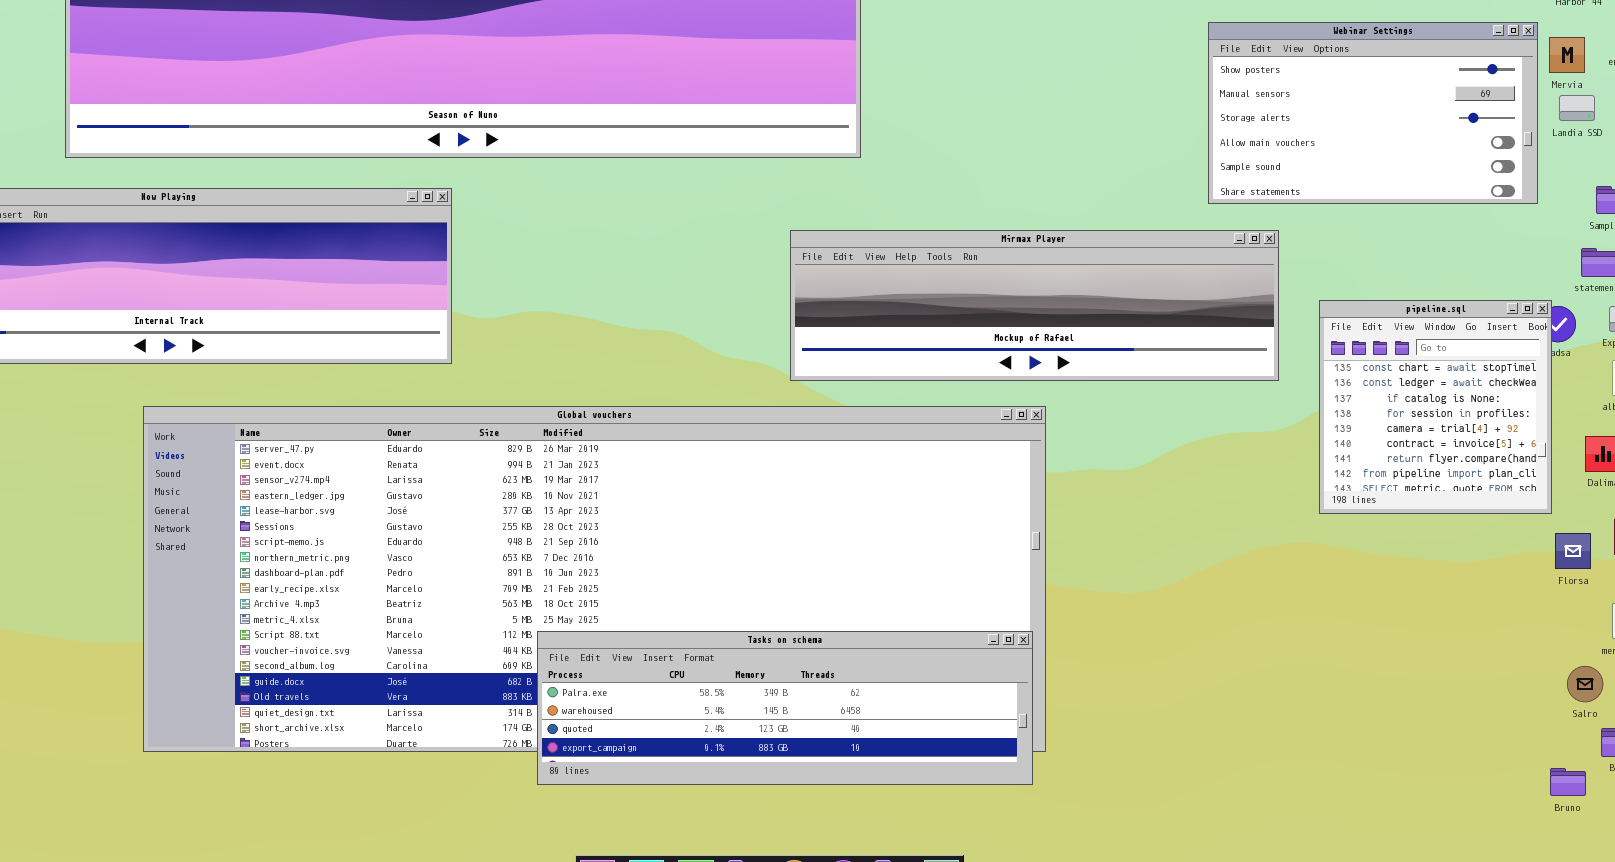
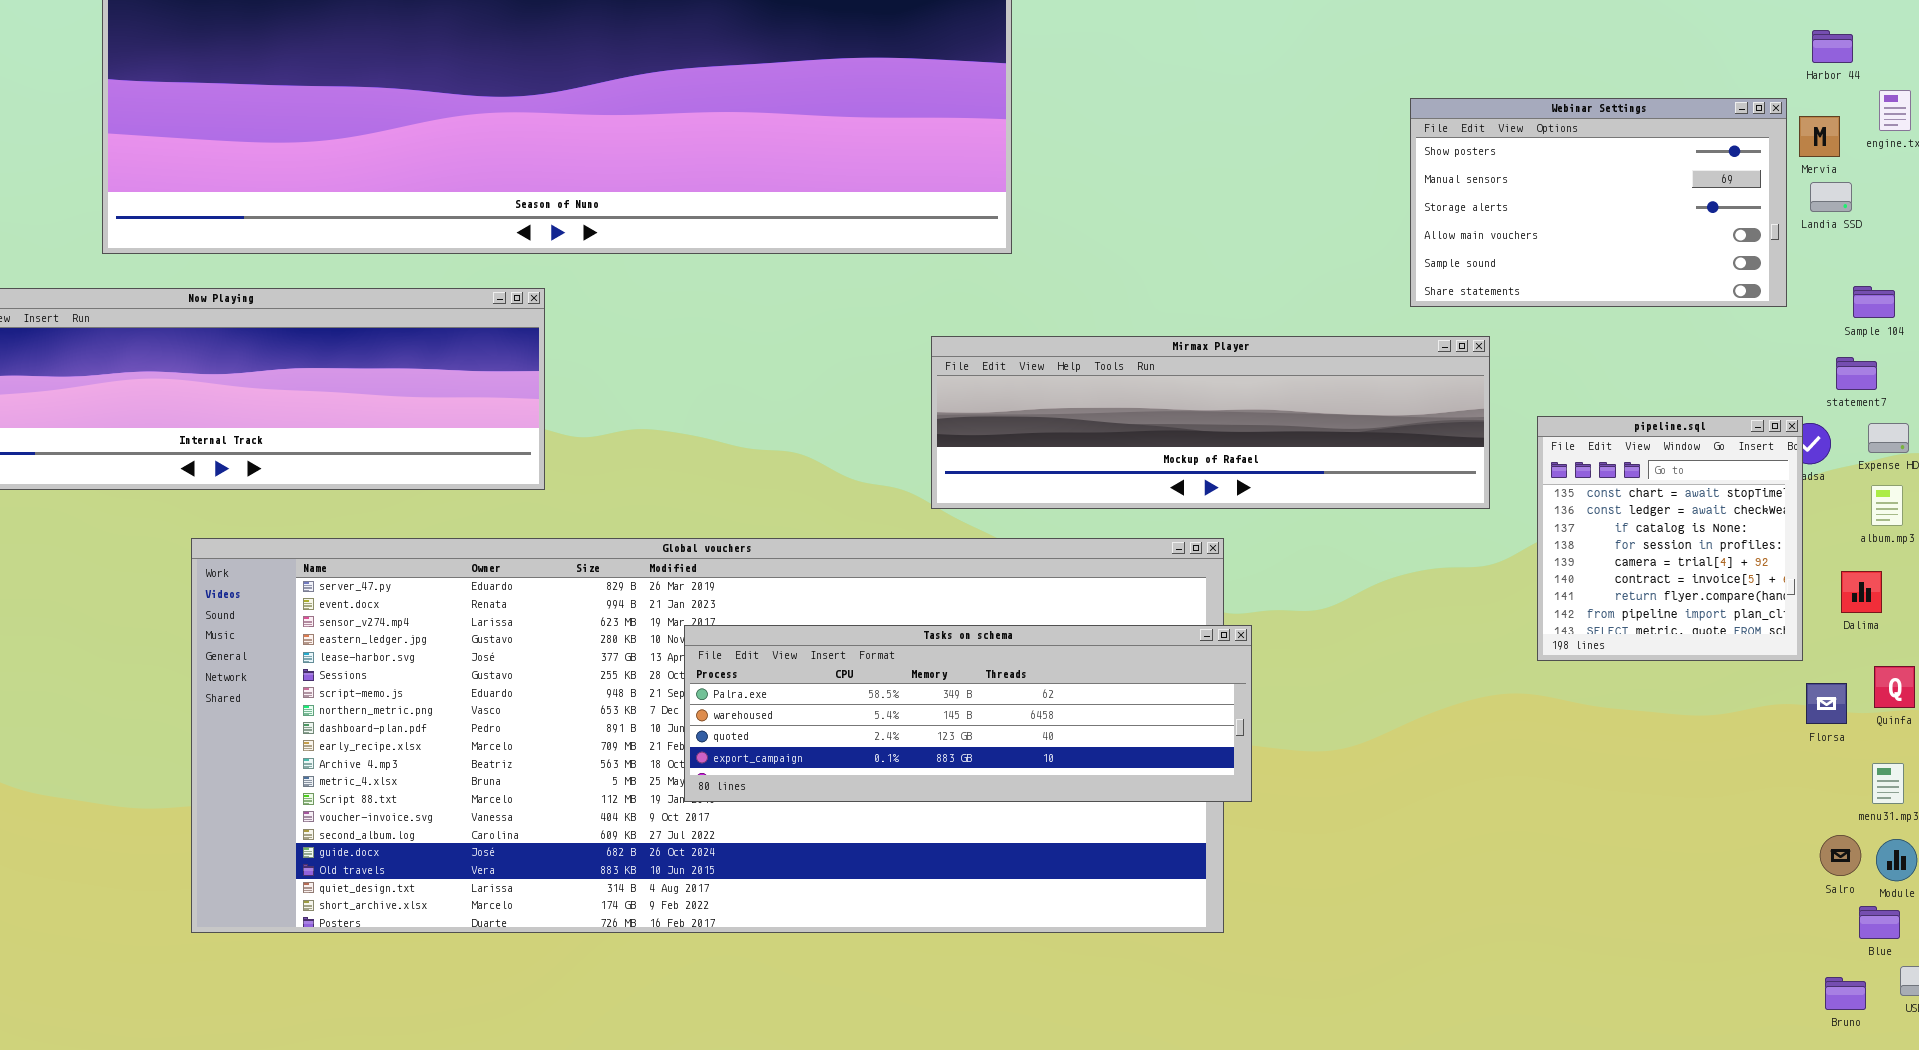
Tasks on schema: [537,631,1033,785] -> [684,625,1252,802], moved
Bruno: [1550,768,1586,796] -> [1825,977,1866,1010], moved

